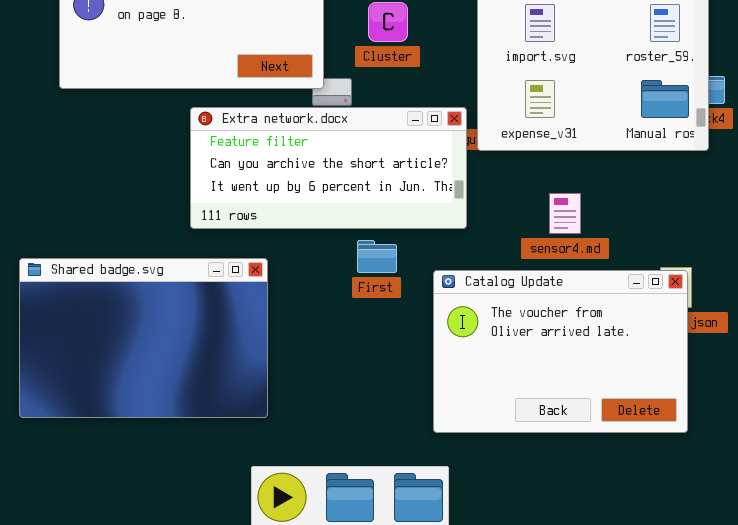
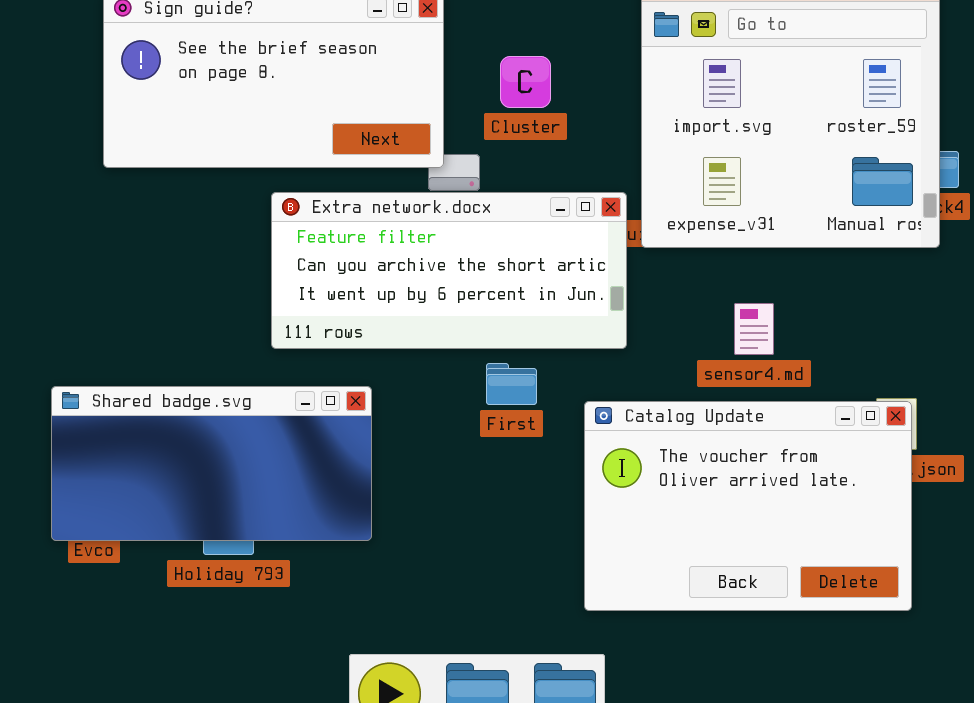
Shared badge.svg: [19,258,268,418] -> [51,386,372,541], resized

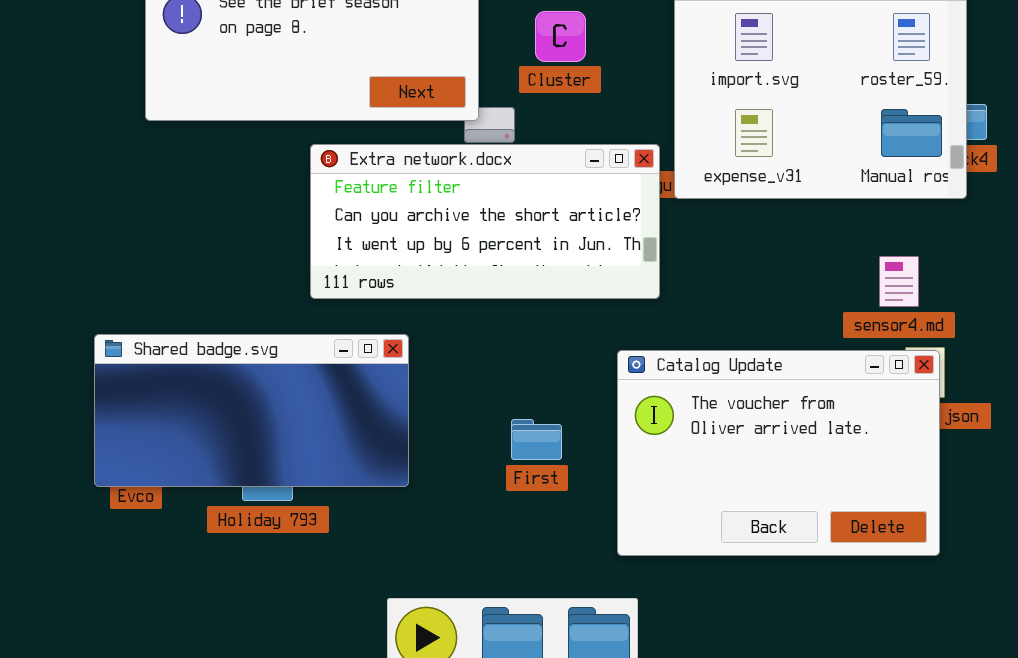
sensor4.md: [734,303,774,355] -> [879,256,919,307], moved
First: [486,363,537,405] -> [511,419,562,460], moved

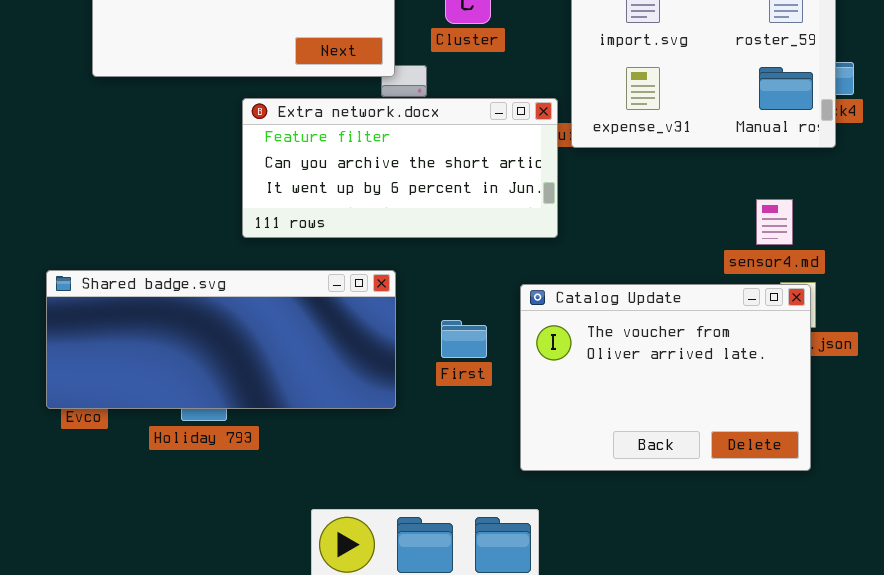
Shared badge.svg: [94,334,409,487] -> [46,270,396,409], resized
First: [511,419,562,460] -> [441,320,487,358], moved

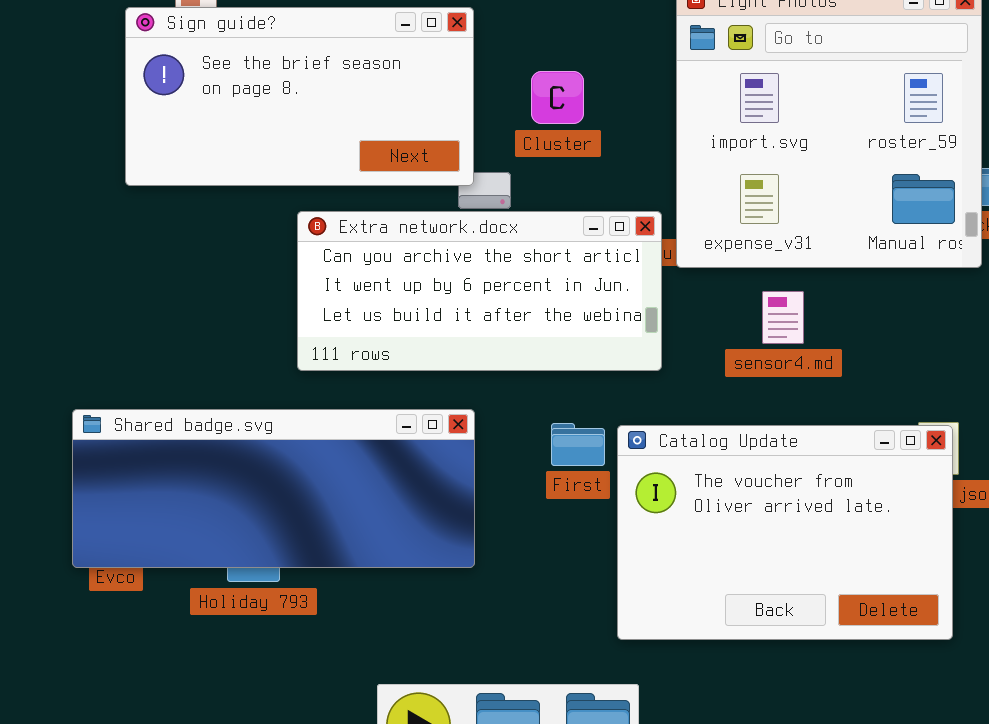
Extra network.docx: [242,98,558,238] -> [297,211,662,371], scrolled down 1 row
sensor4.md: [756,199,793,245] -> [762,291,804,344], moved
First: [441,320,487,358] -> [551,423,605,466], moved

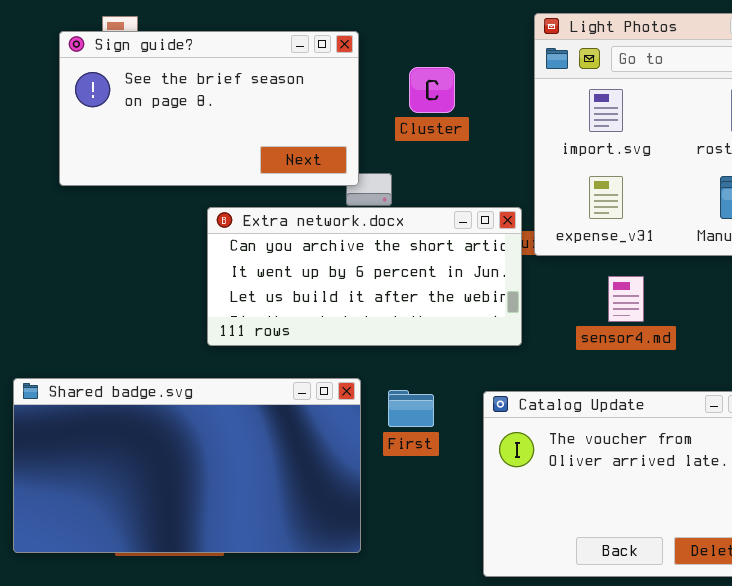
Cluster: [531,71,584,124] -> [409,67,455,113], moved
Shared badge.svg: [72,409,475,568] -> [13,378,361,553], resized
First: [551,423,605,466] -> [388,390,434,427], moved

